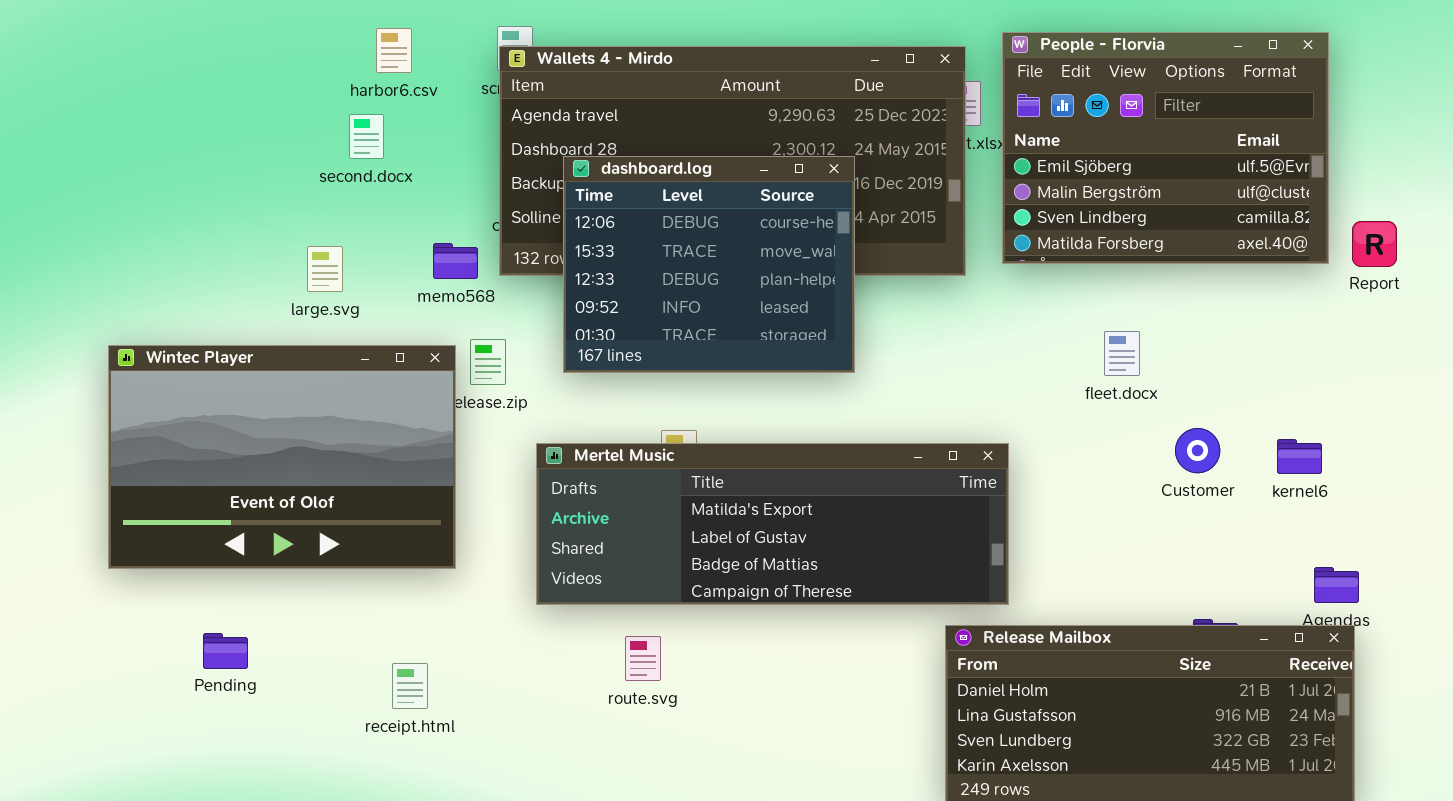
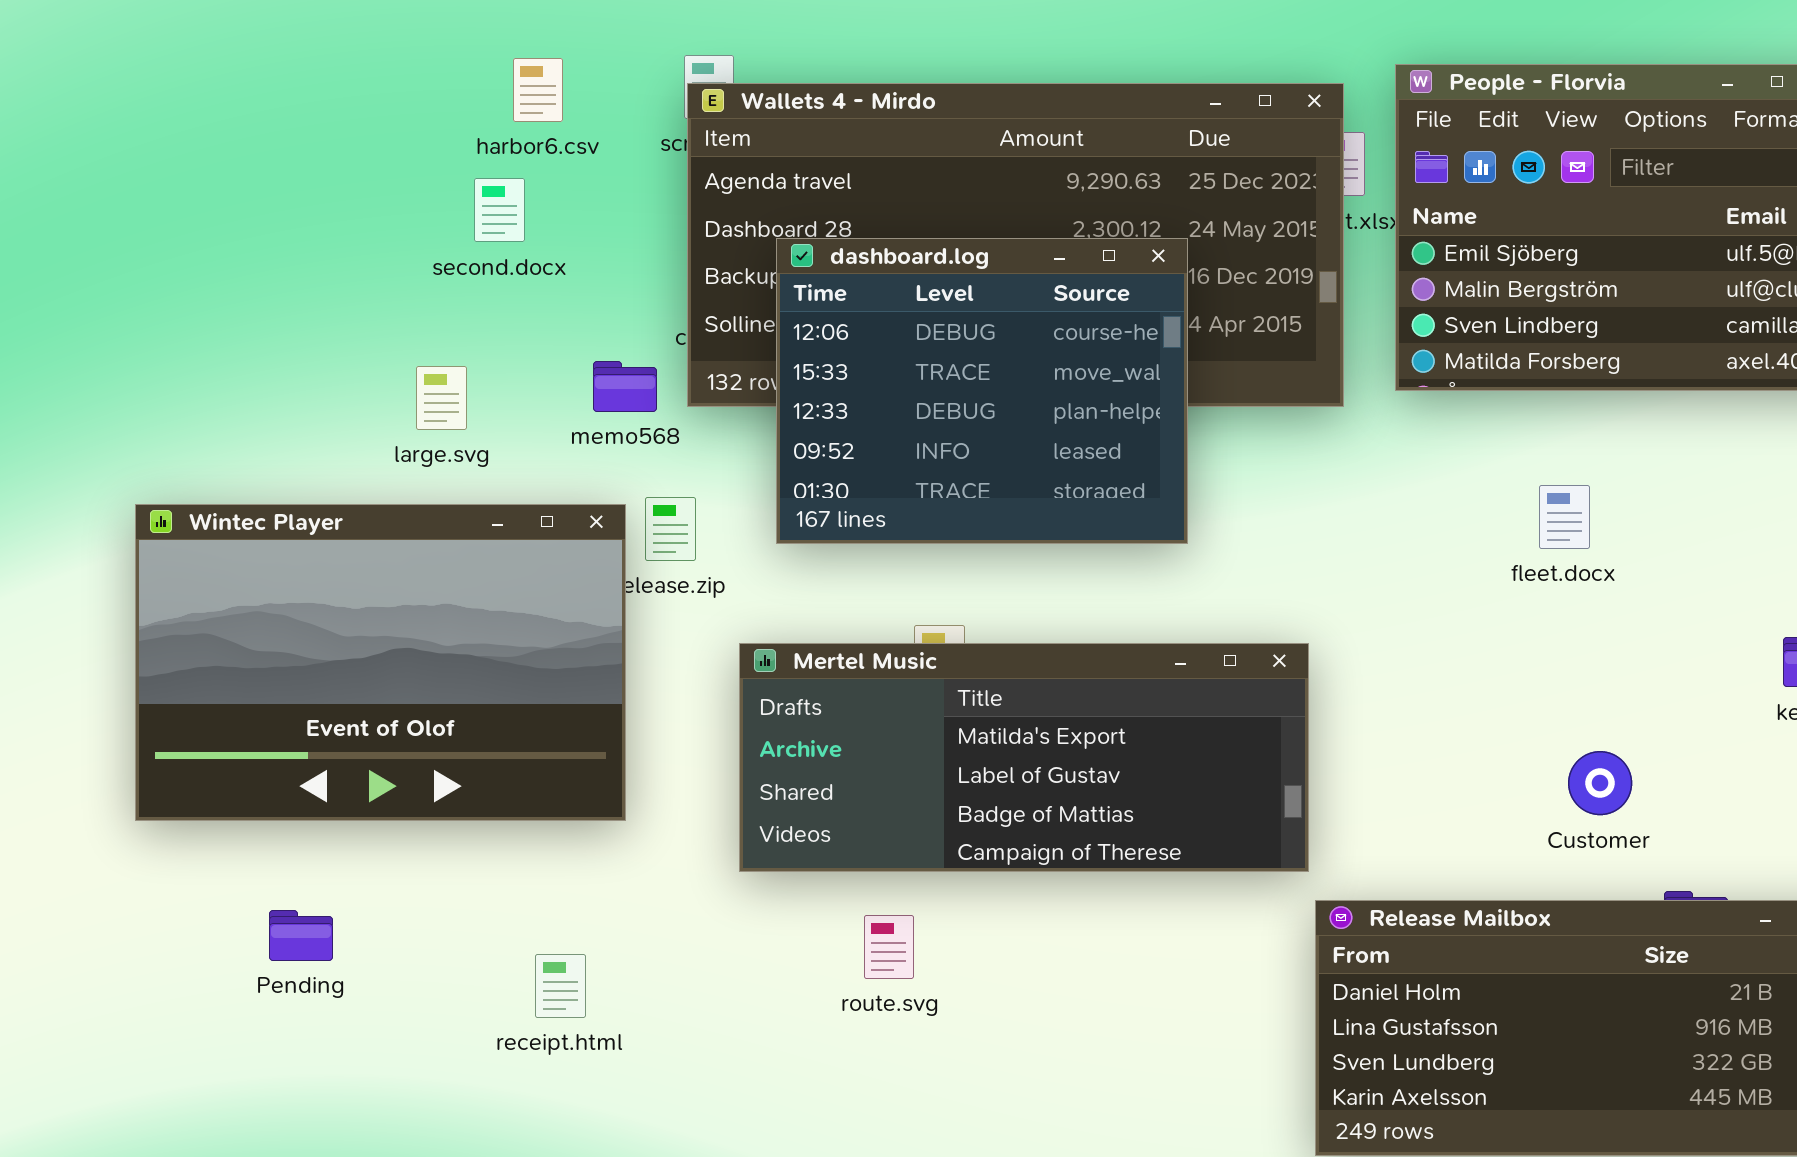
Customer: [1175,428,1220,473] -> [1568,751,1632,815], moved
Mertel Music: [536,443,1009,605] -> [739,643,1309,872], resized

